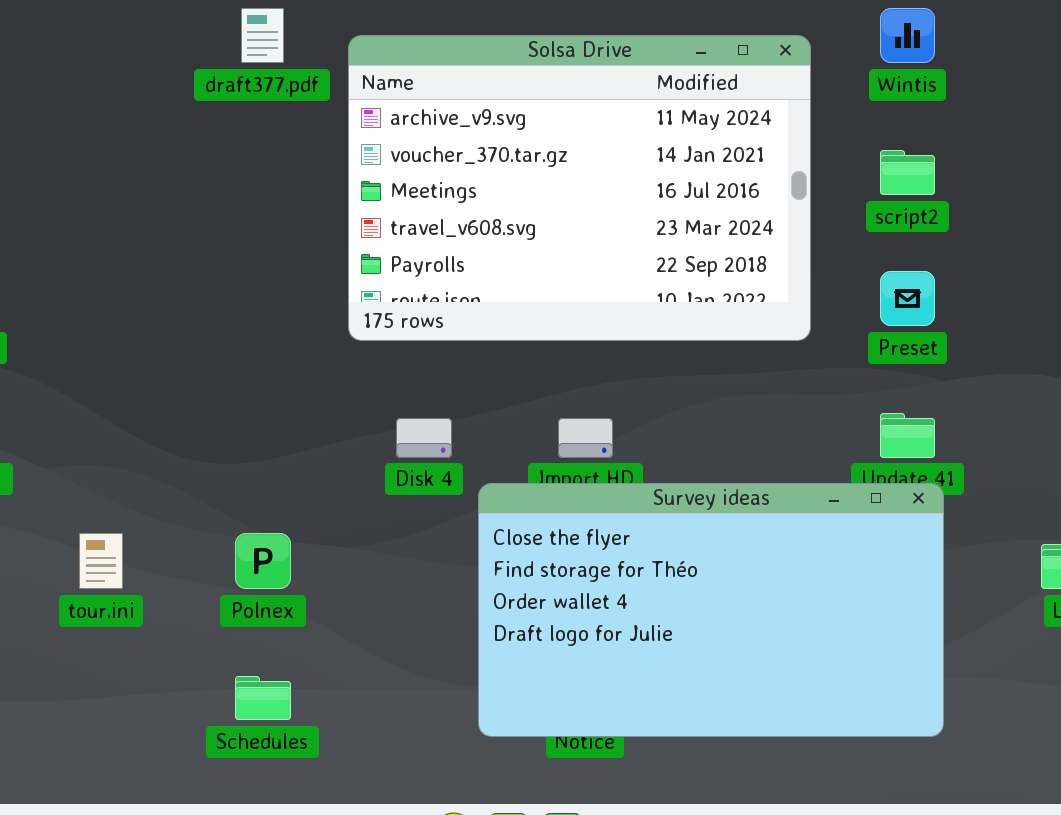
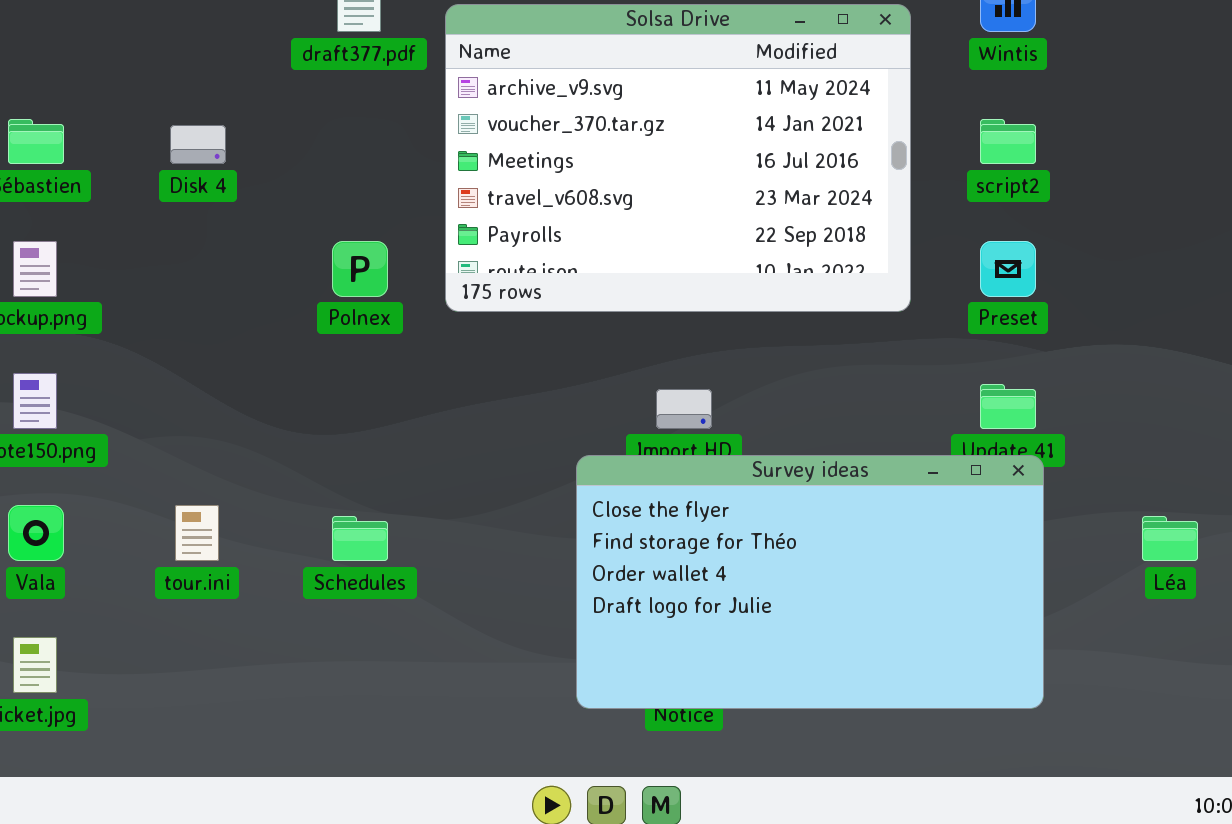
Disk 4: [396,418,452,458] -> [170,125,226,164], moved
Polnex: [235,533,291,589] -> [332,241,388,297], moved
Schedules: [235,676,291,720] -> [332,516,388,561], moved

